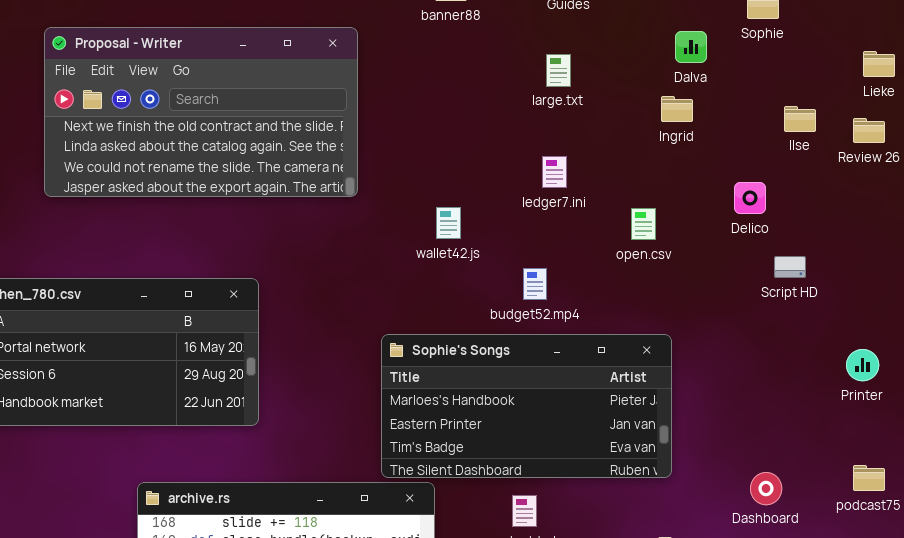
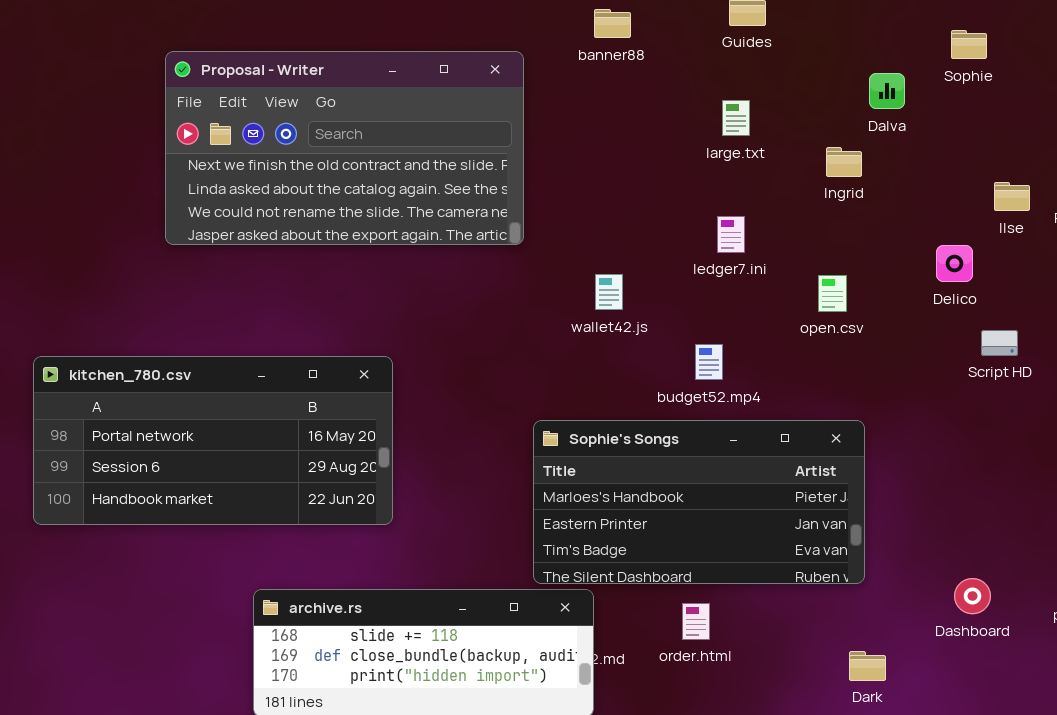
Proposal - Writer: [44,27,358,197] -> [165,51,524,245], moved
Ingrid: [661,96,693,122] -> [826,147,862,177], moved
Ilse: [784,106,816,132] -> [994,182,1030,211], moved

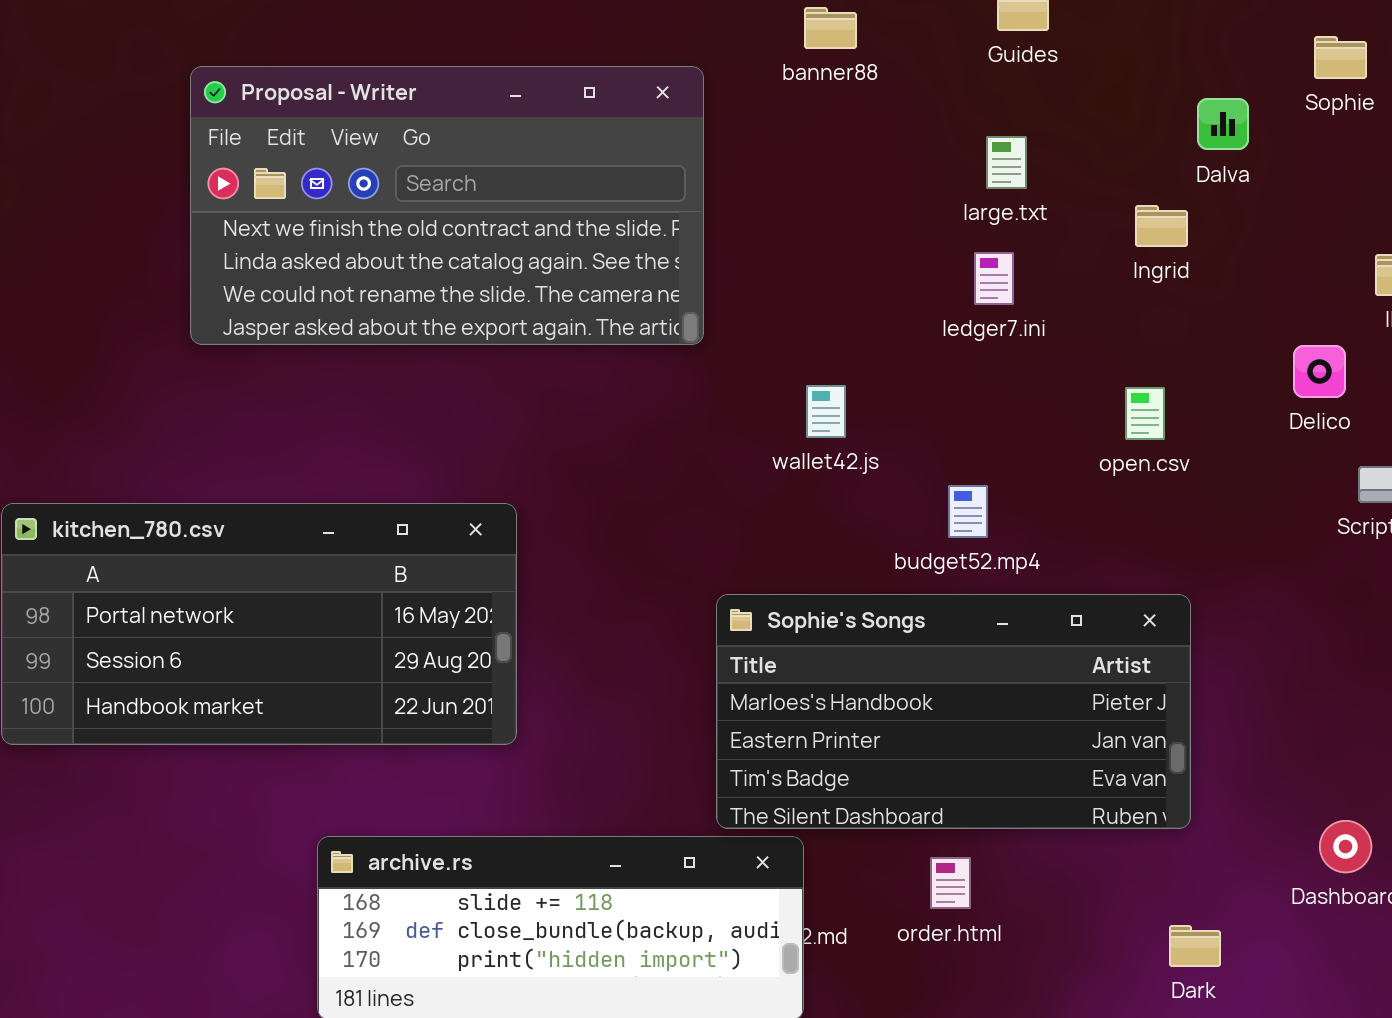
ledger7.ini: [717,216,745,253] -> [974,252,1014,305], moved

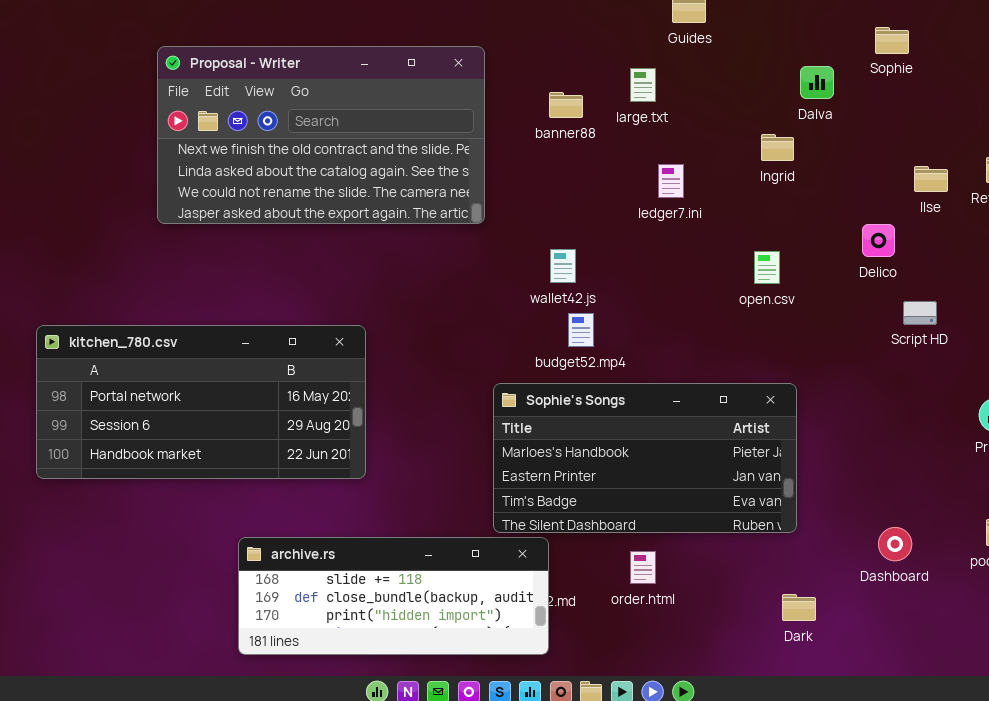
banner88: [804,7,857,49] -> [549,92,583,118], moved
large.txt: [986,136,1027,189] -> [630,68,656,102], moved
budget52.mp4: [948,485,988,538] -> [568,313,594,347], moved

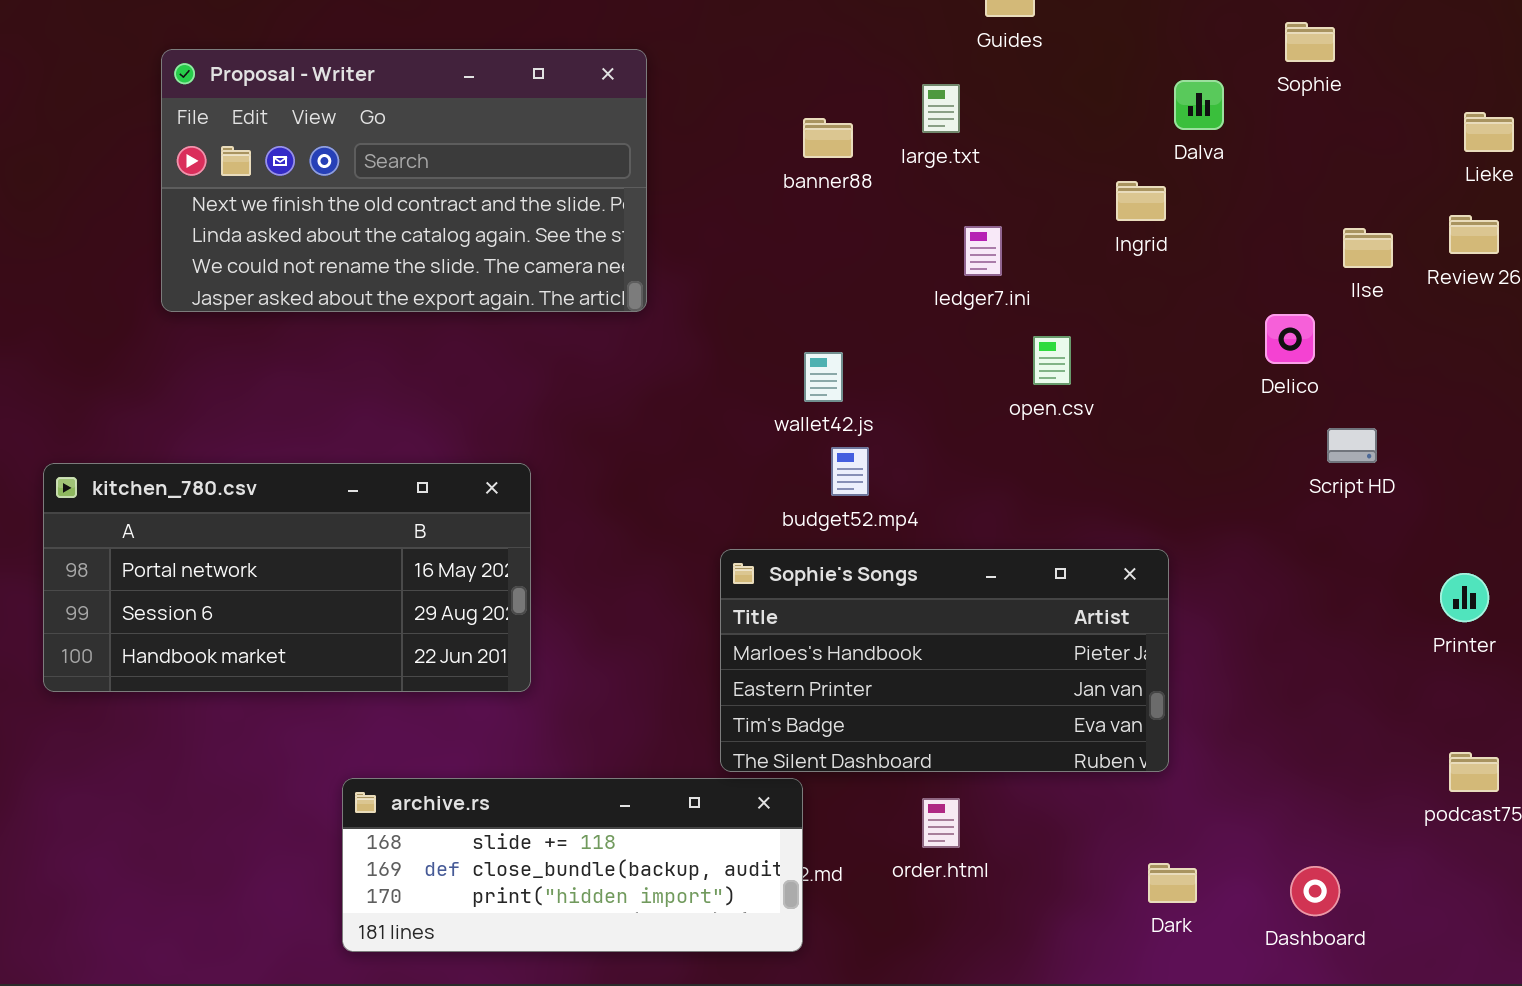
Proposal - Writer: [157,46,485,224] -> [161,49,647,312], moved
open.csv: [754,251,780,284] -> [1033,336,1071,385], moved
Dashboard: [878,527,912,561] -> [1290,866,1340,916], moved

